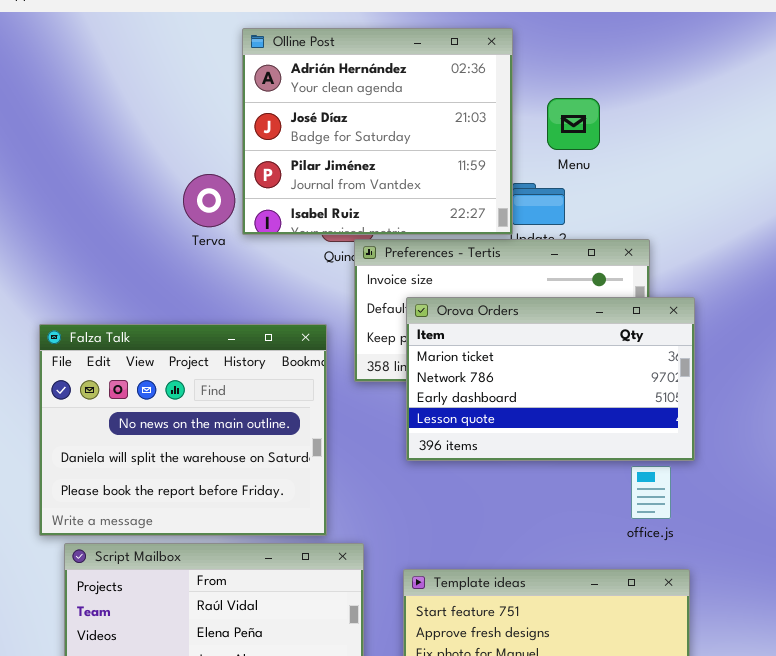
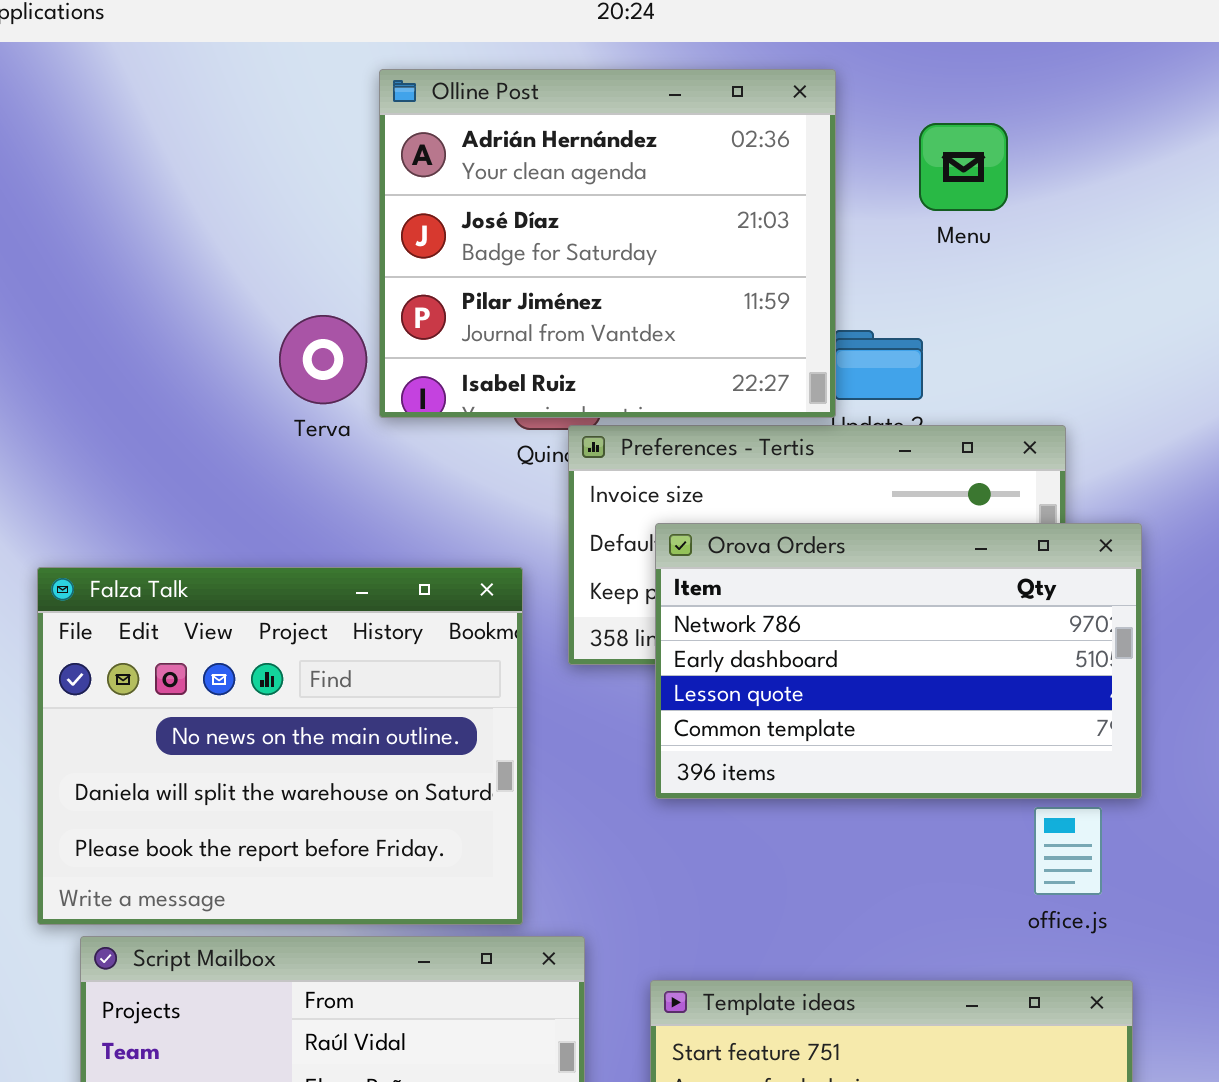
Menu: [547,98,600,150] -> [919,123,1008,211], moved
Orova Orders: [406,297,695,461] -> [655,523,1142,799], scrolled down 1 row

